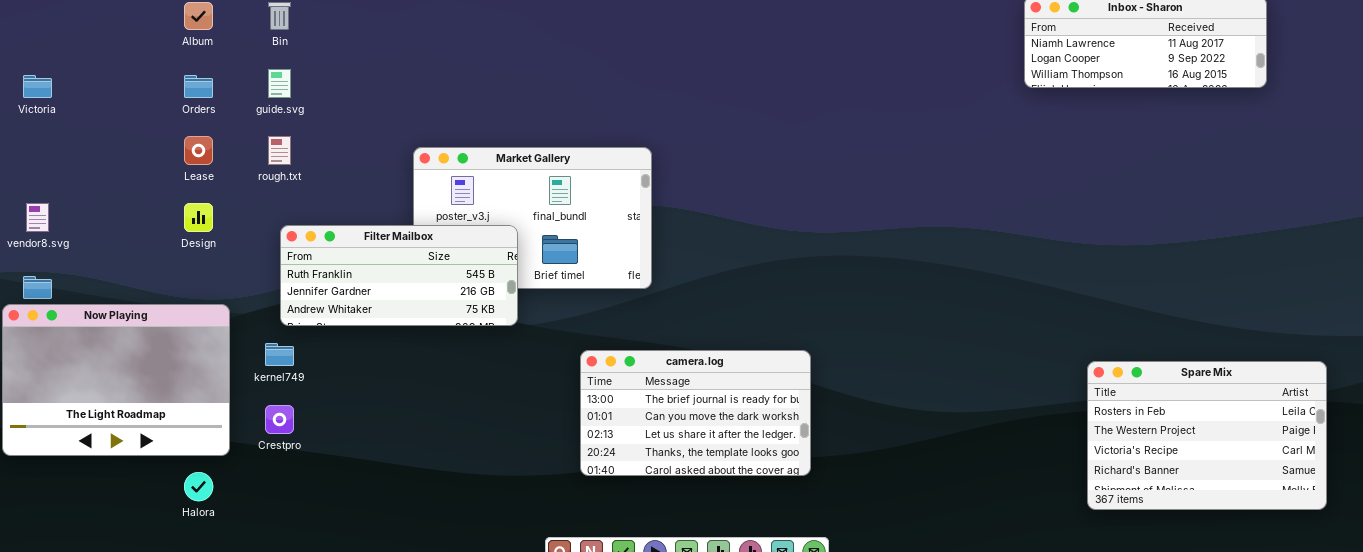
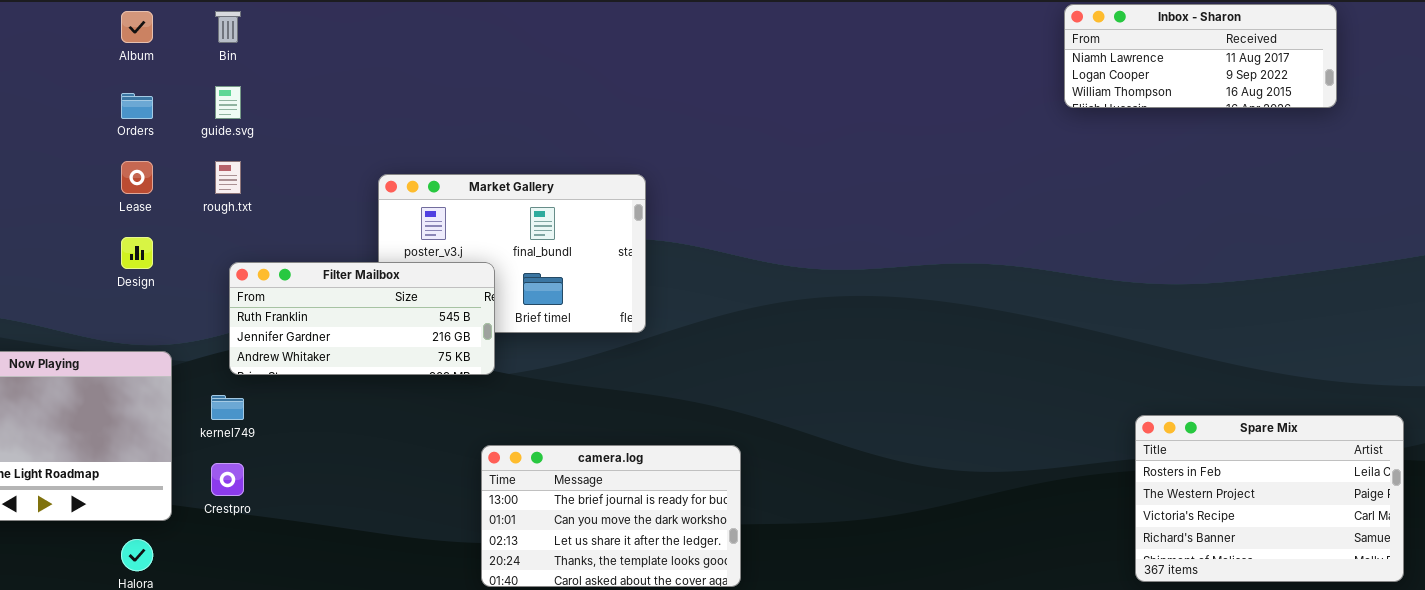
camera.log: [580,350,811,476] -> [481,445,741,587], moved

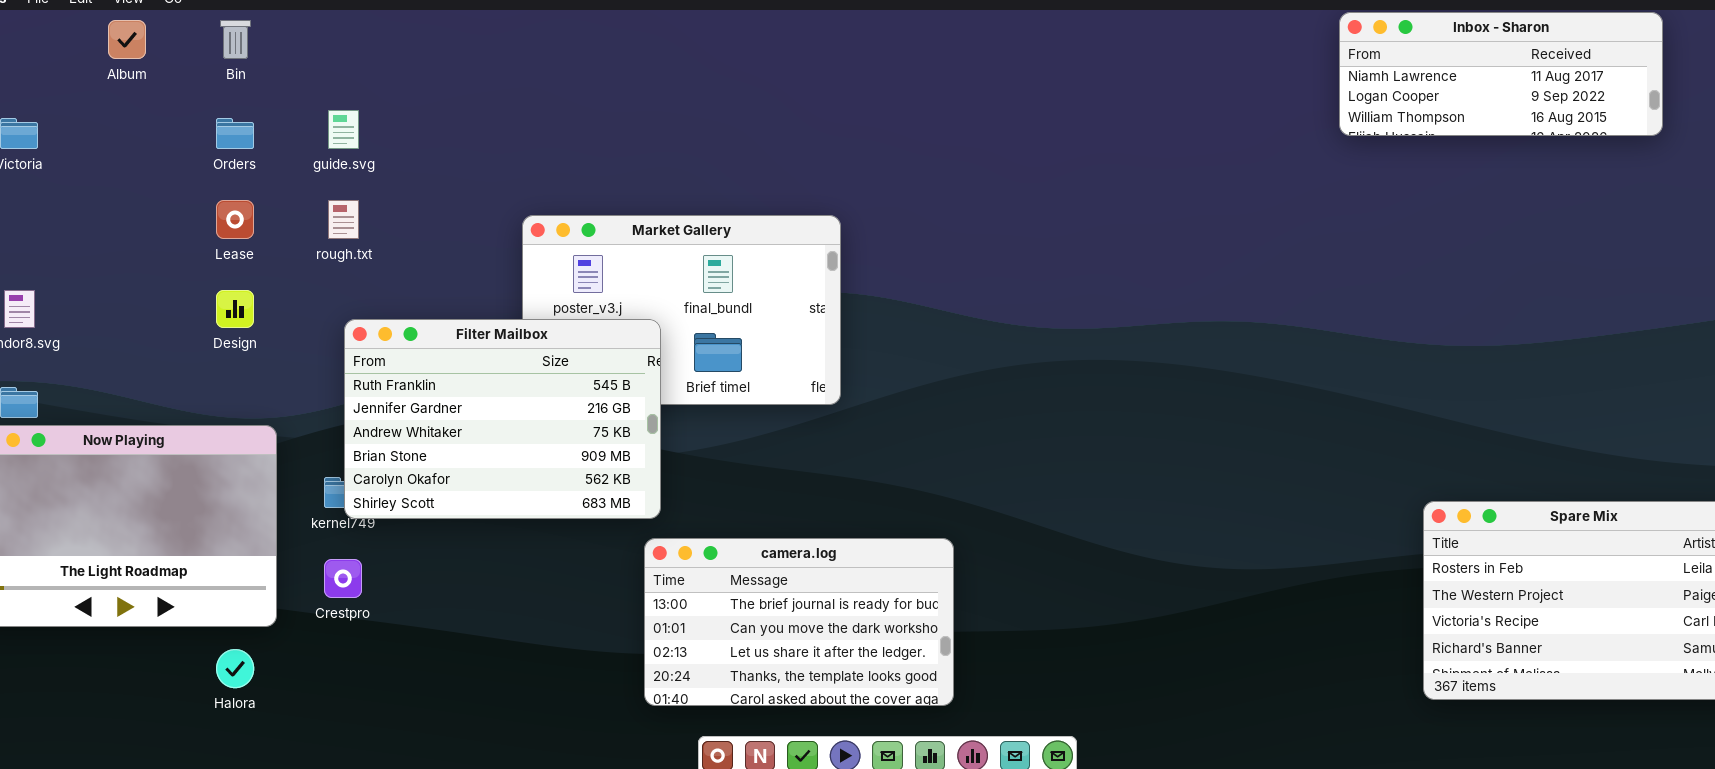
Album: [121,11,153,43] -> [108,20,146,59], moved
Bin: [215,11,241,43] -> [220,20,251,59], moved
Filter Mailbox: [229,262,495,375] -> [344,319,661,519], resized

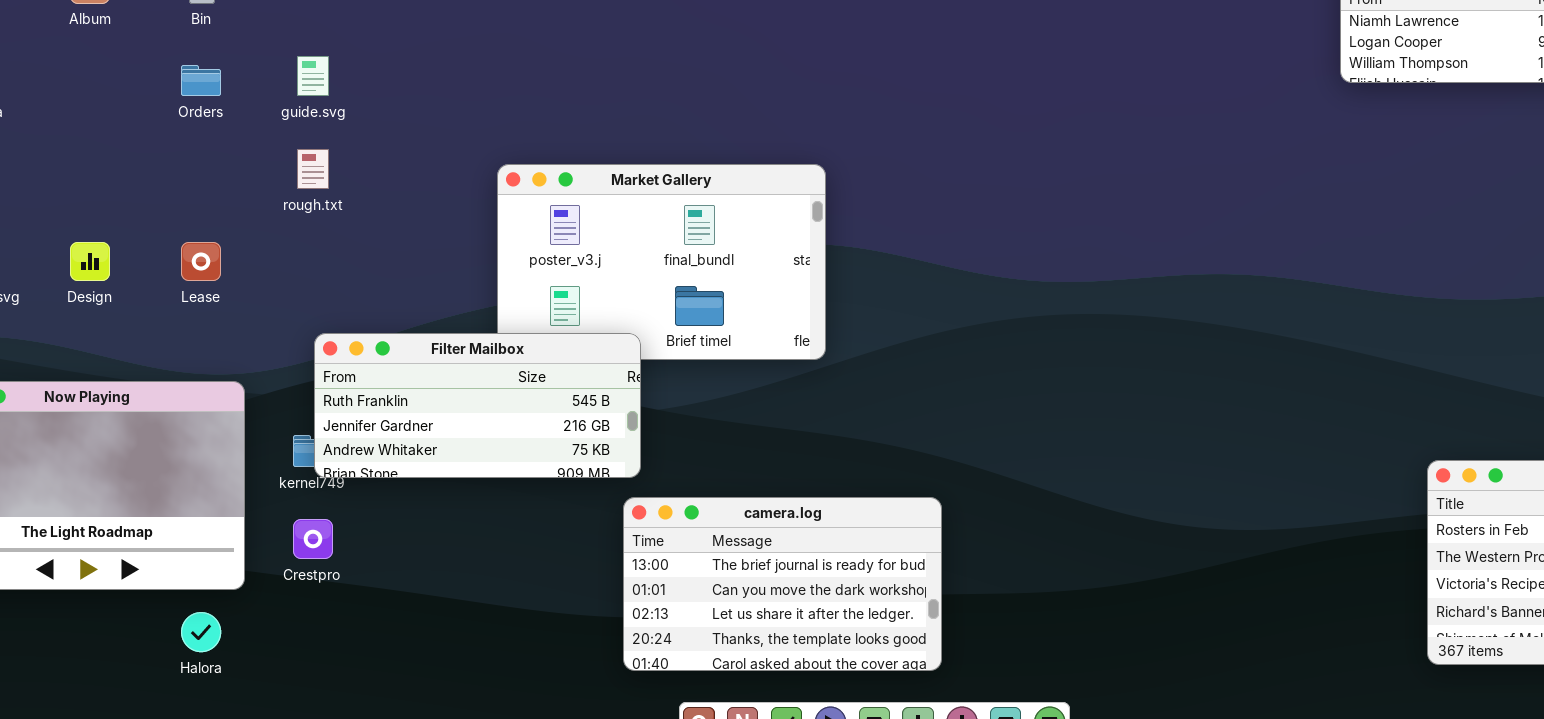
Lease: [216,200,254,239] -> [181,242,221,281], moved
Design: [216,290,254,328] -> [70,242,110,281], moved
Filter Mailbox: [344,319,661,519] -> [314,333,641,478], resized

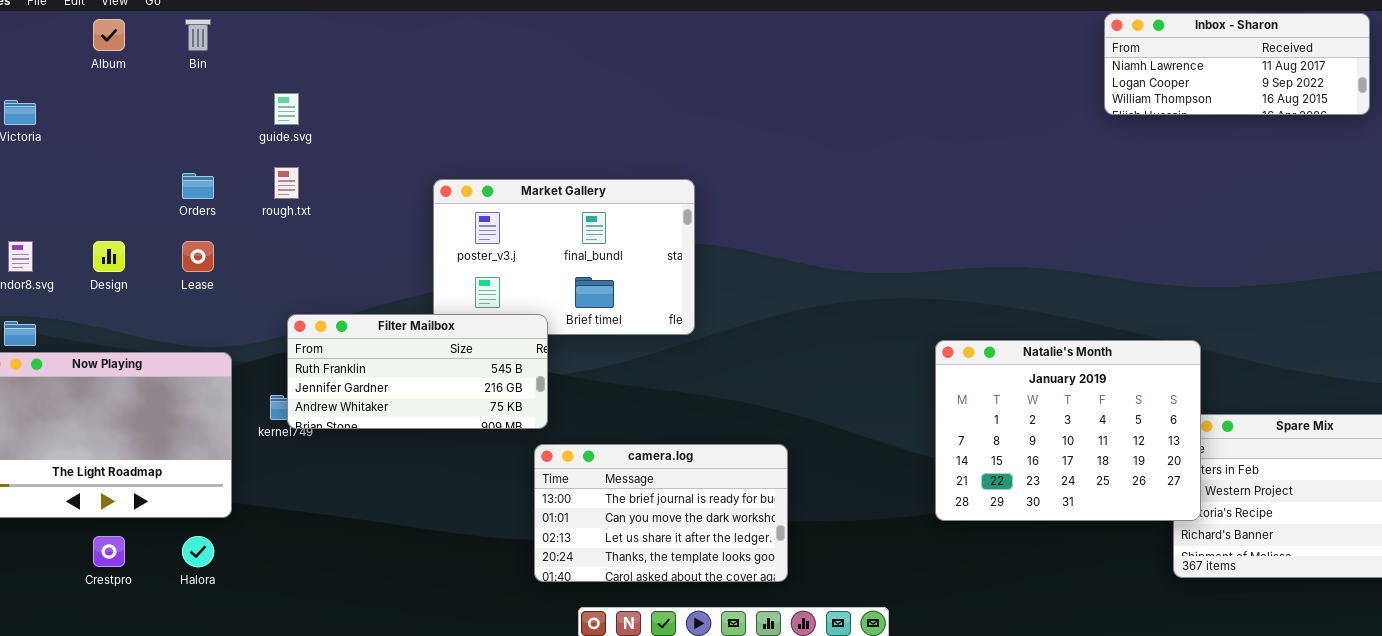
Orders: [181,65,221,96] -> [182,173,214,199], moved
Natalie's Month: none -> [935,340,1201,521], opened
Crestpro: [293,519,333,559] -> [93,536,125,567], moved

